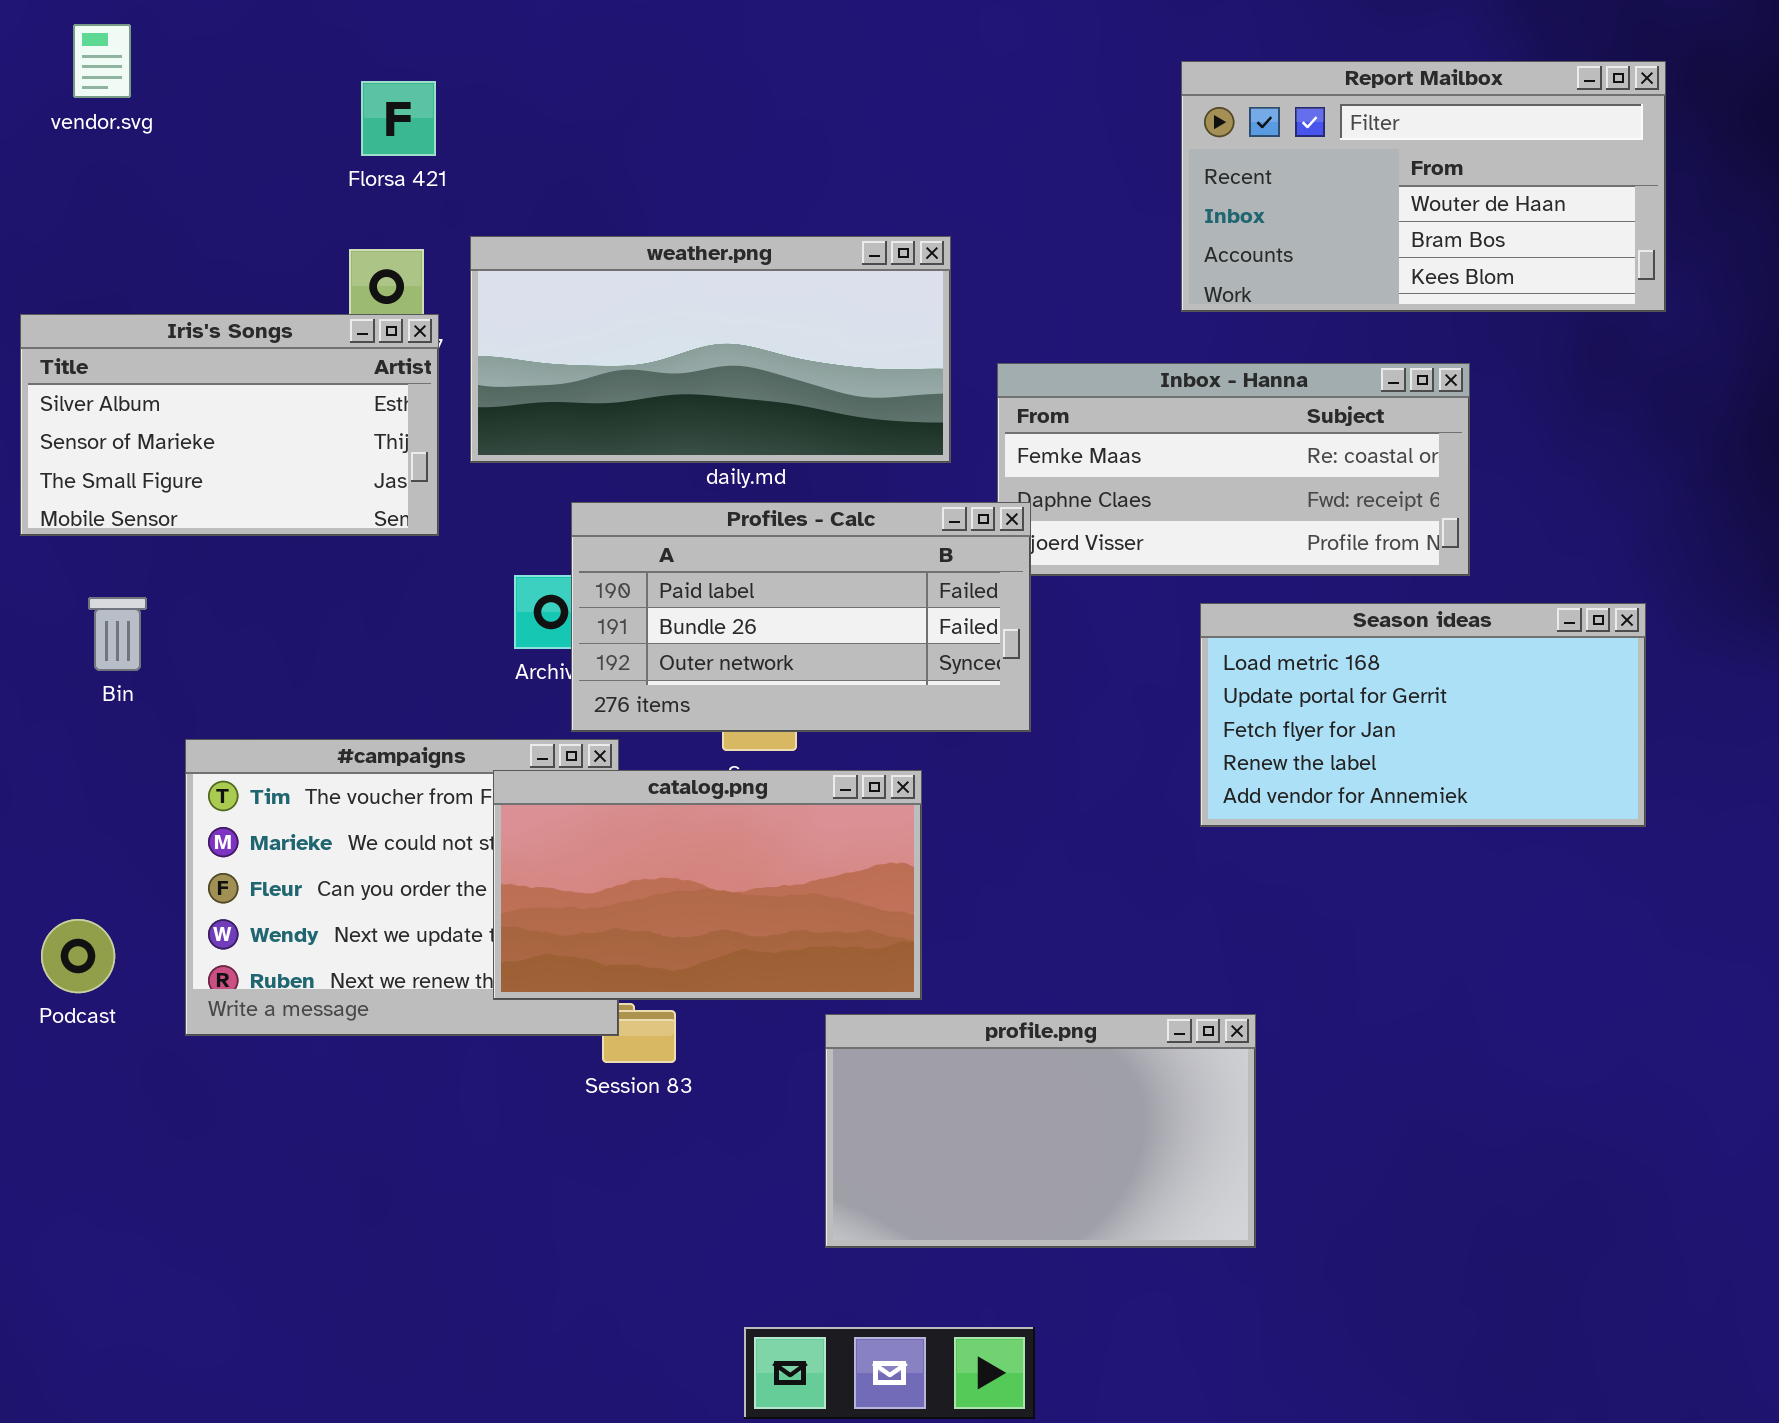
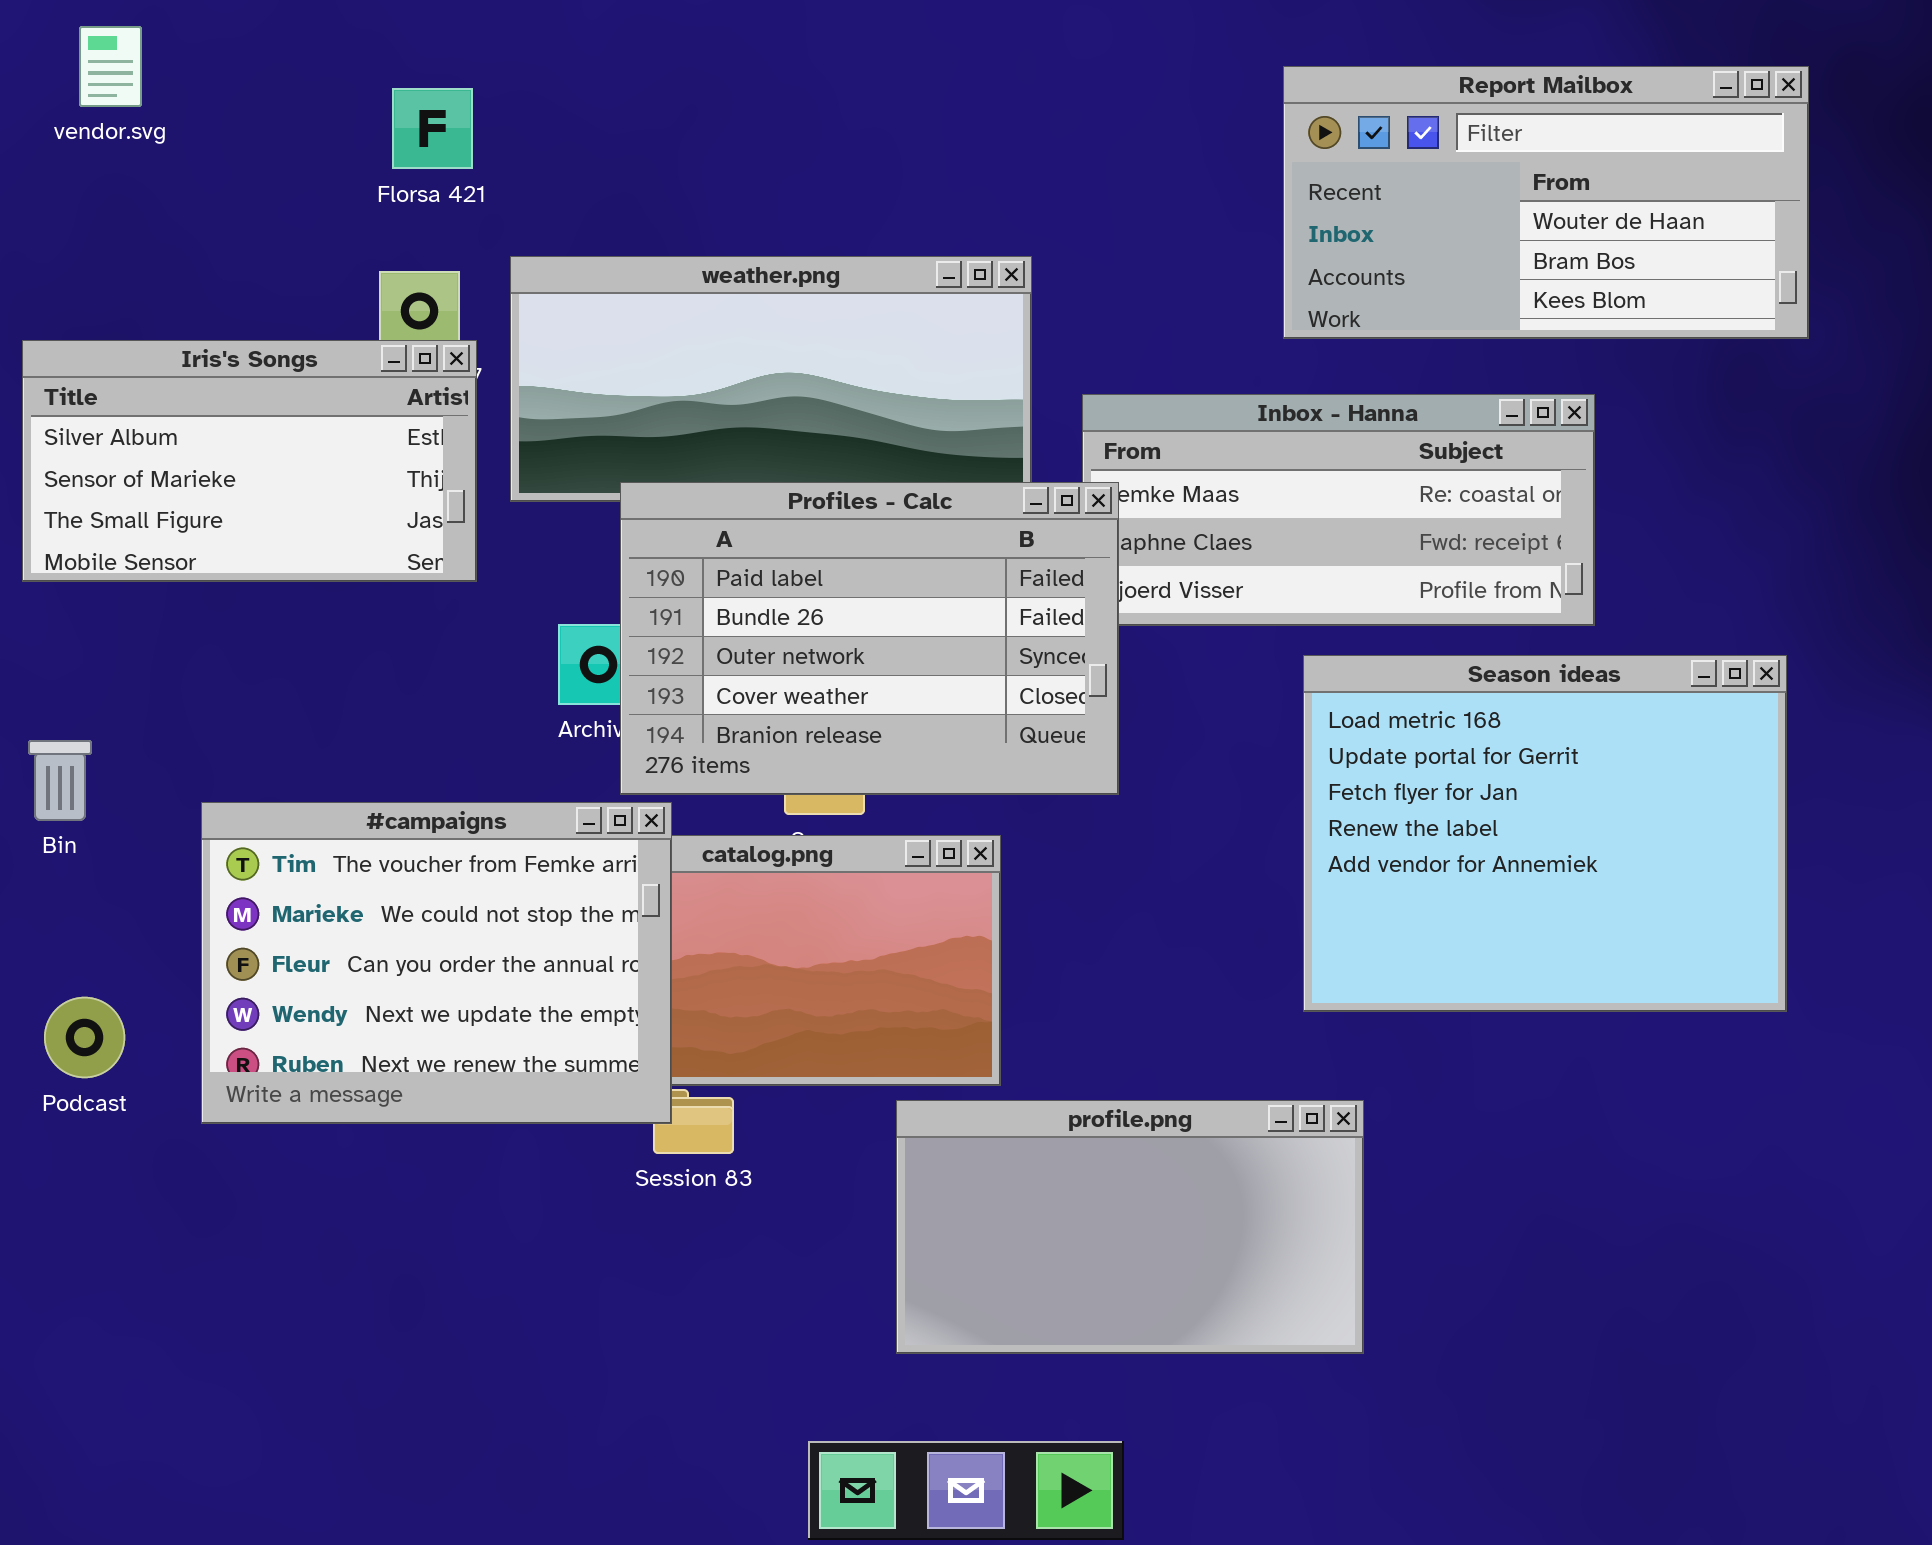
Profiles - Calc: [571,502,1031,732] -> [620,482,1119,795], resized
Bin: [88,597,147,671] -> [28,740,92,821], moved
Season ideas: [1200,603,1646,827] -> [1303,655,1787,1012], resized
#campaigns: [185,739,619,1036] -> [201,802,672,1124], raised

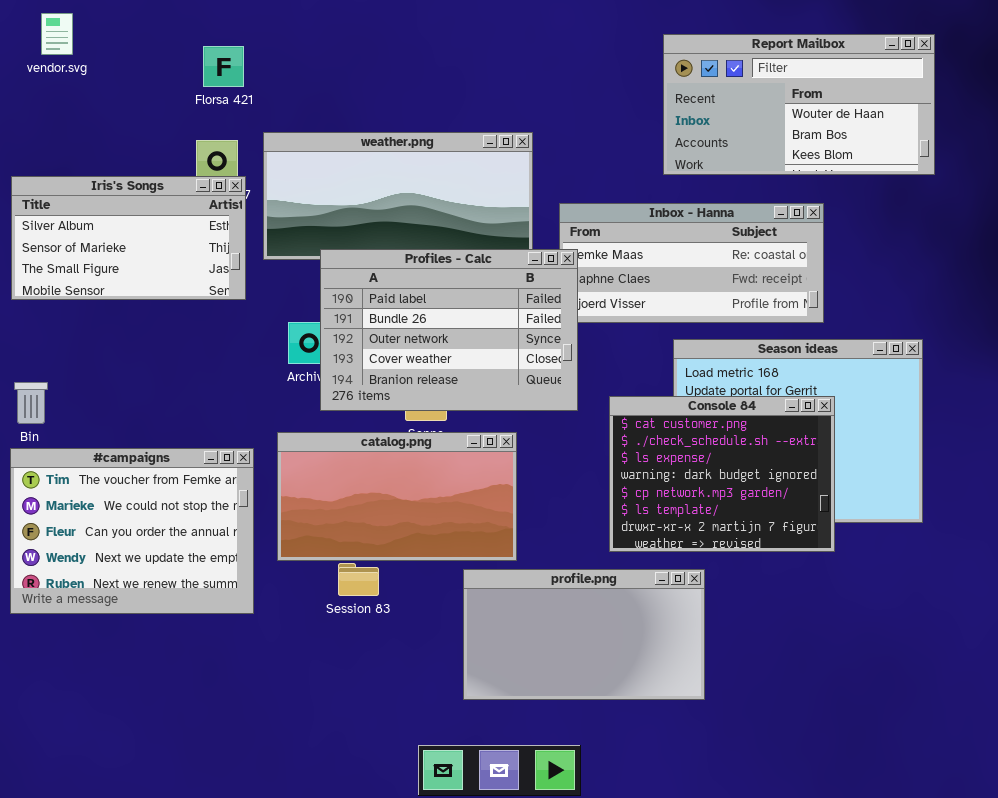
Console 84: none -> [609,396,835,552], opened
#campaigns: [201,802,672,1124] -> [10,448,254,614], moved

